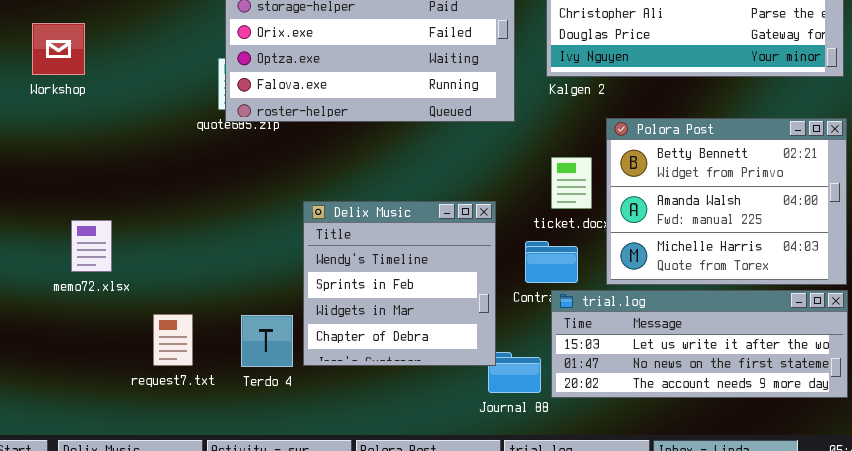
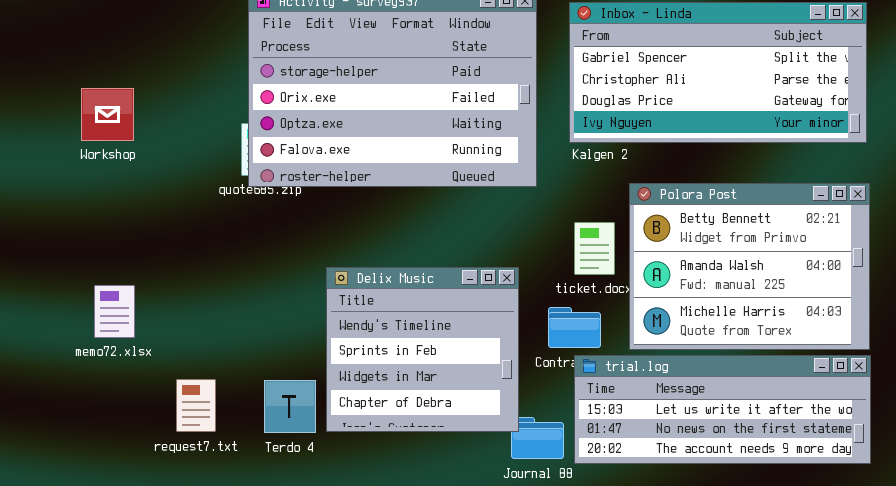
Workshop: [32,23,85,75] -> [81,88,134,141], moved

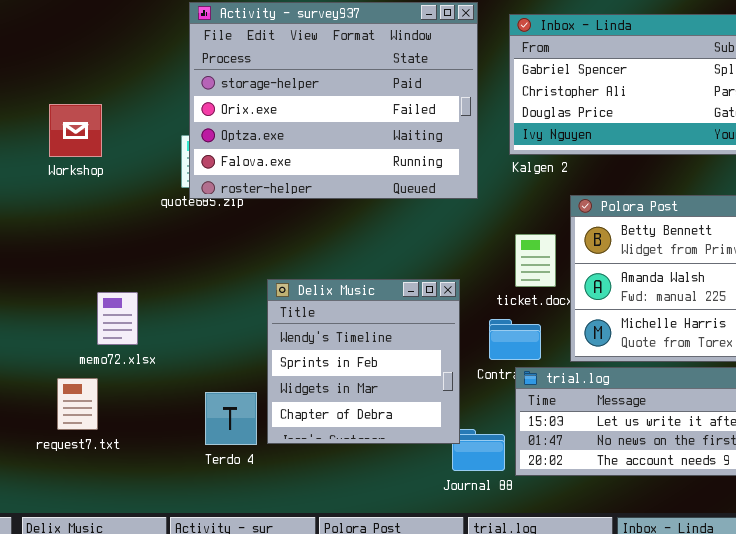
Workshop: [81,88,134,141] -> [49,104,102,157], moved
memo72.xlsx: [94,285,135,338] -> [97,292,138,345], moved
request7.txt: [176,379,216,432] -> [57,378,98,430], moved

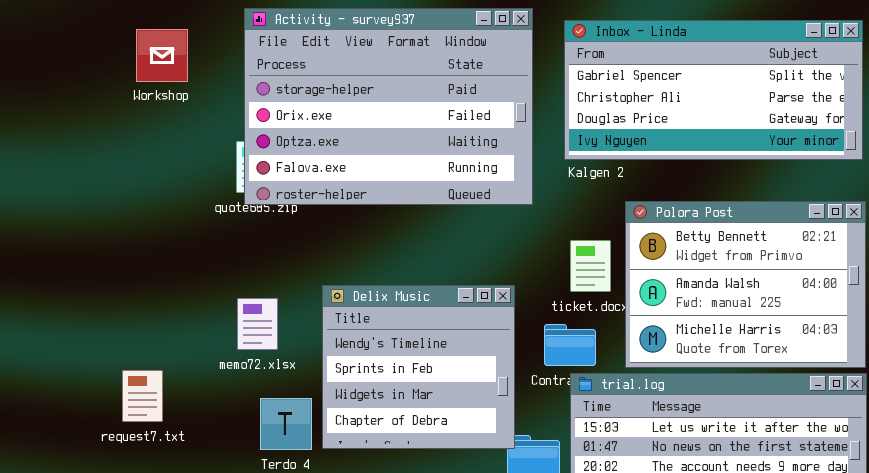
Workshop: [49,104,102,157] -> [136,29,188,82], moved
memo72.xlsx: [97,292,138,345] -> [237,298,278,350], moved
request7.txt: [57,378,98,430] -> [122,370,163,422], moved

